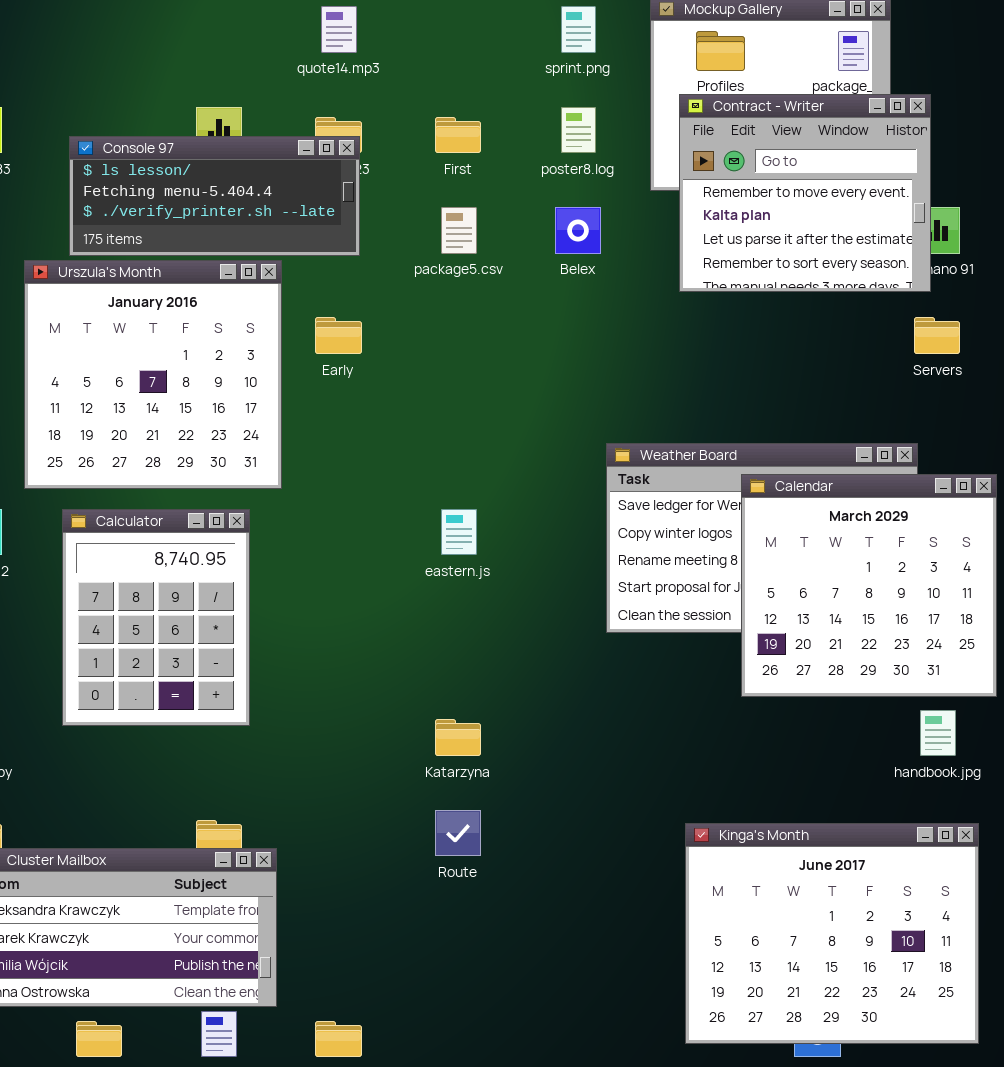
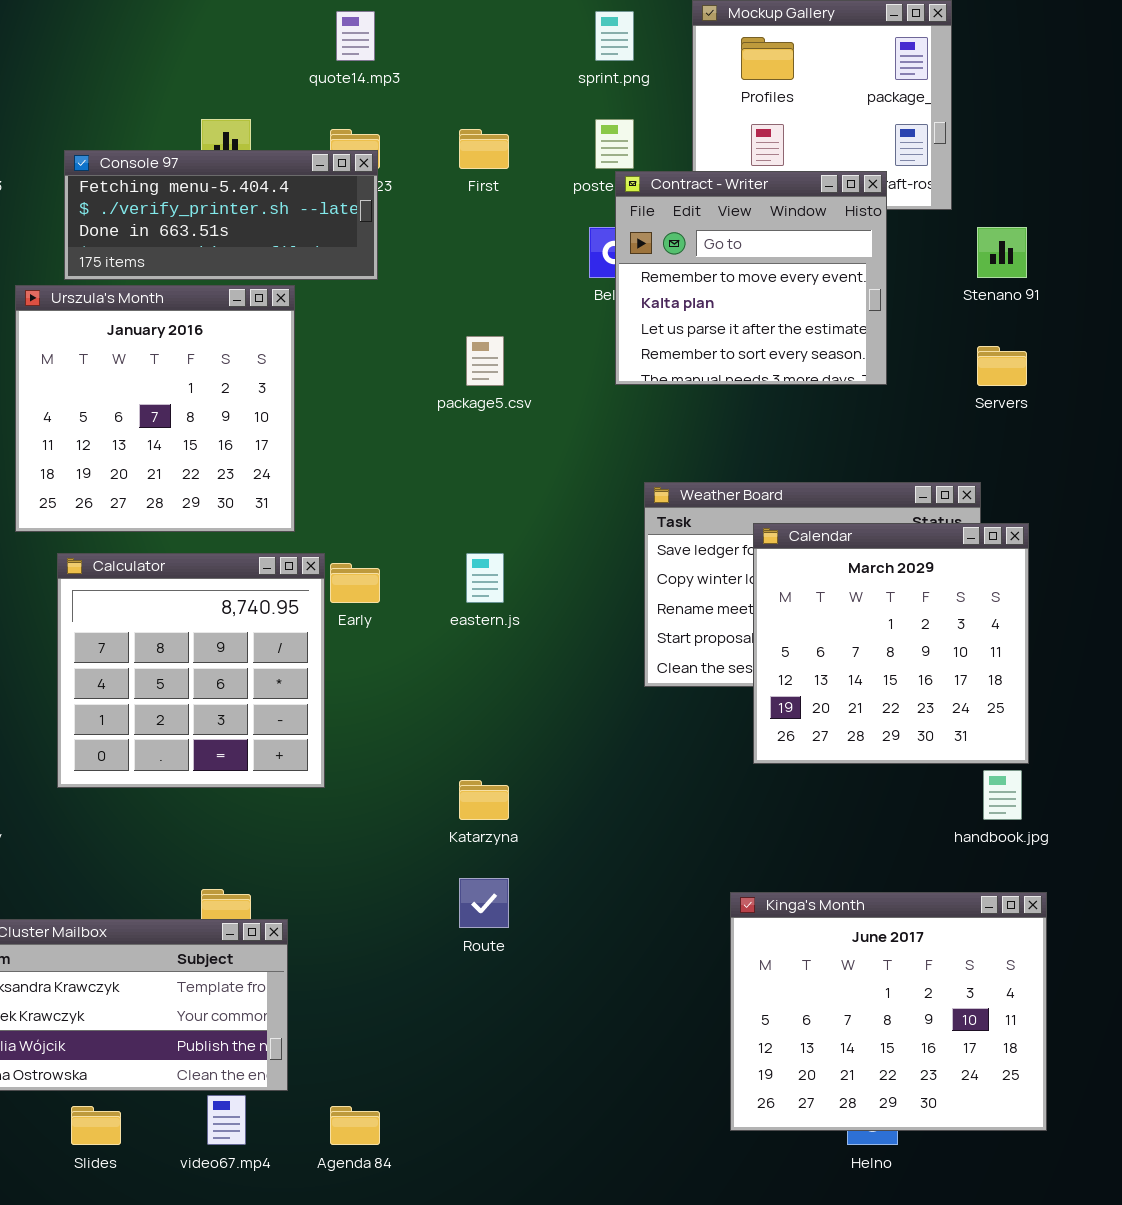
Contract - Writer: [679,94,931,292] -> [615,171,887,385], moved
Console 97: [69,136,360,256] -> [64,150,378,280], scrolled down 1 row
package5.csv: [441,207,477,254] -> [466,336,504,386], moved
Early: [315,317,362,354] -> [330,563,380,603], moved
Calendar: [741,474,997,697] -> [753,523,1029,764], moved
Calculator: [62,509,250,726] -> [57,553,325,788], resized

